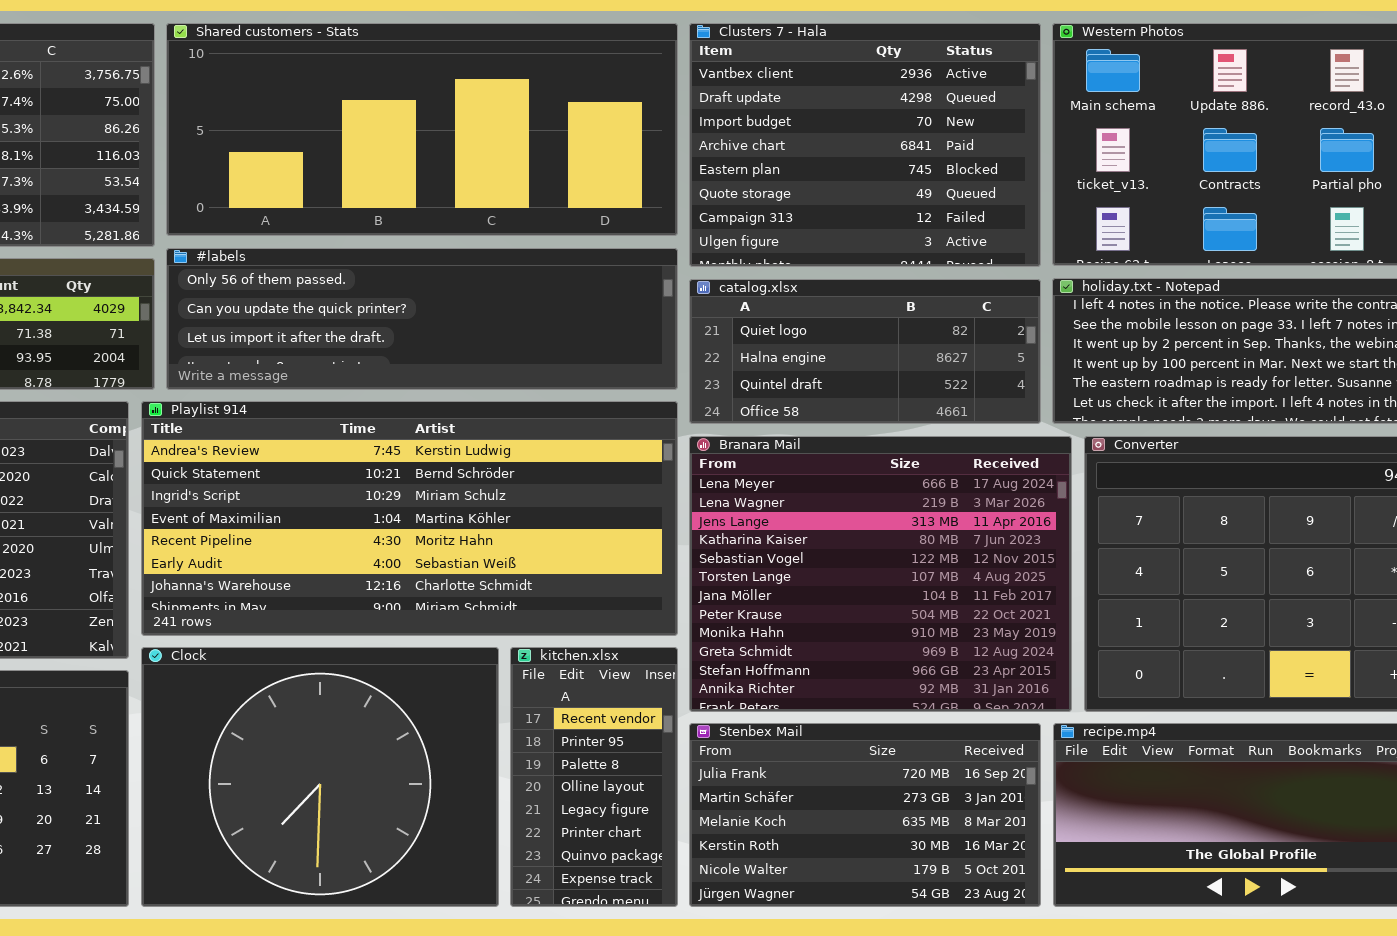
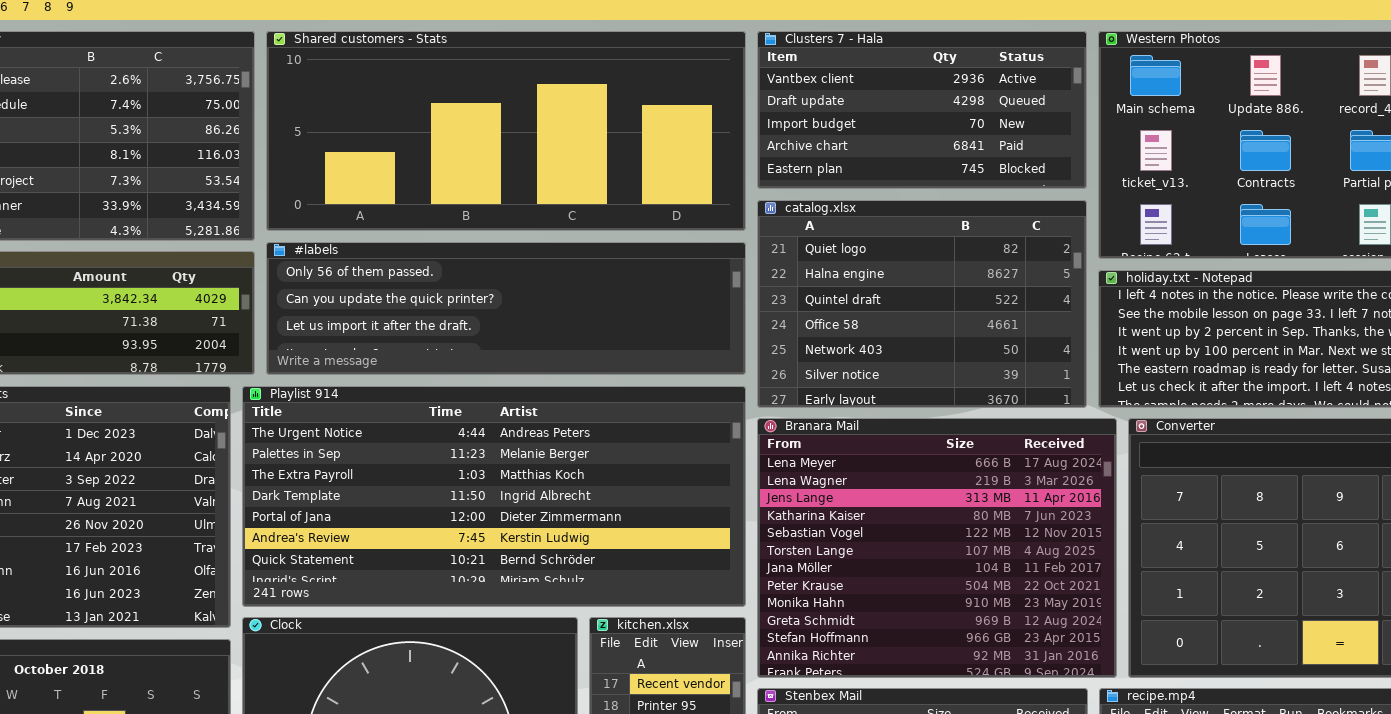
Clusters 7 - Hala: [689,23,1041,267] -> [757,31,1087,189], resized
catalog.xlsx: [689,279,1041,424] -> [757,200,1087,408], resized
Playlist 914: [141,401,678,636] -> [242,386,746,607], scrolled up 5 rows

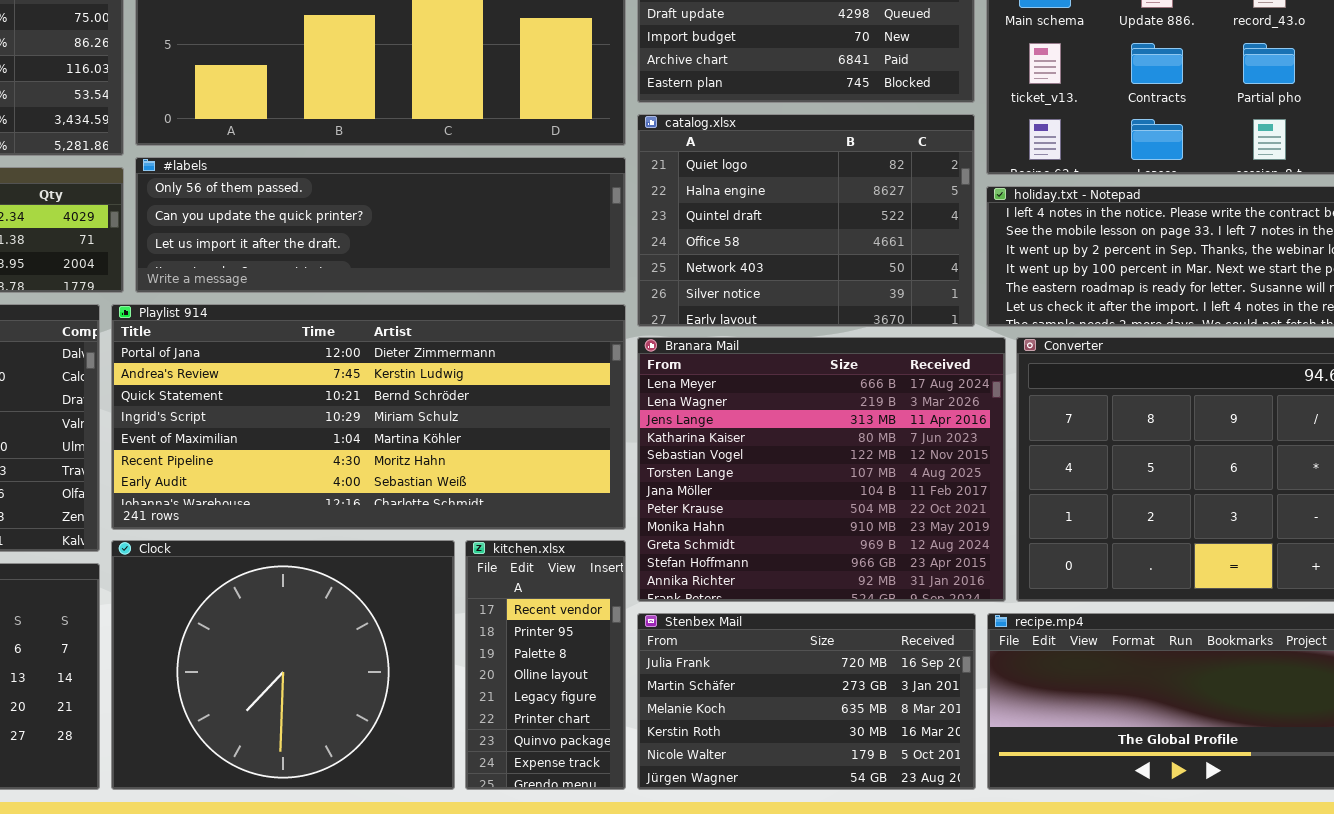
Playlist 914: [242,386,746,607] -> [111,304,626,530], scrolled down 4 rows

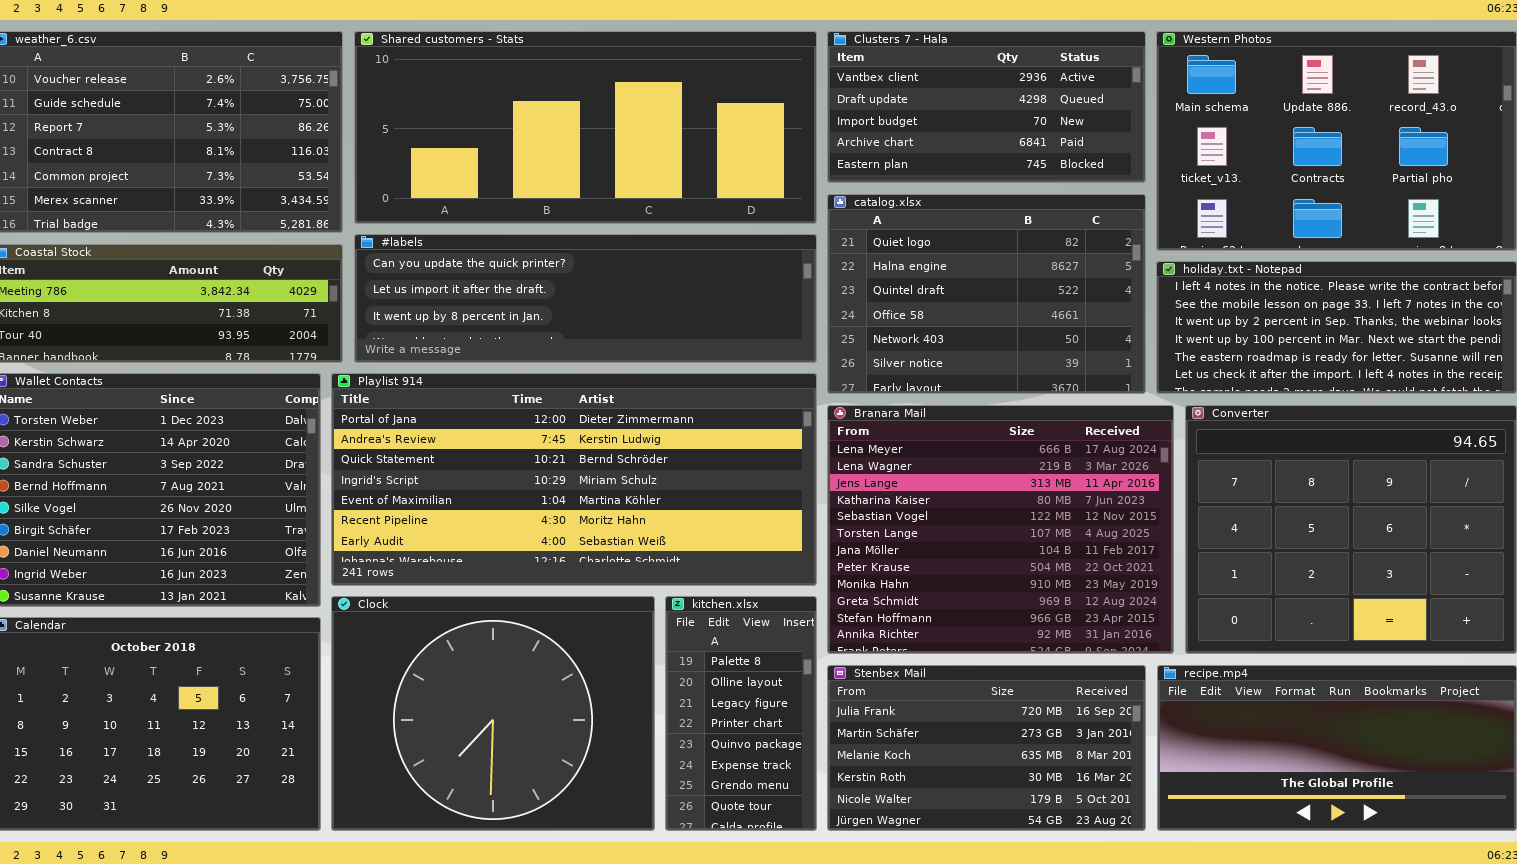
#labels: [135,157,626,293] -> [354,234,817,363], scrolled down 1 row
kitchen.xlsx: [465,540,626,790] -> [665,596,817,831], scrolled down 2 rows

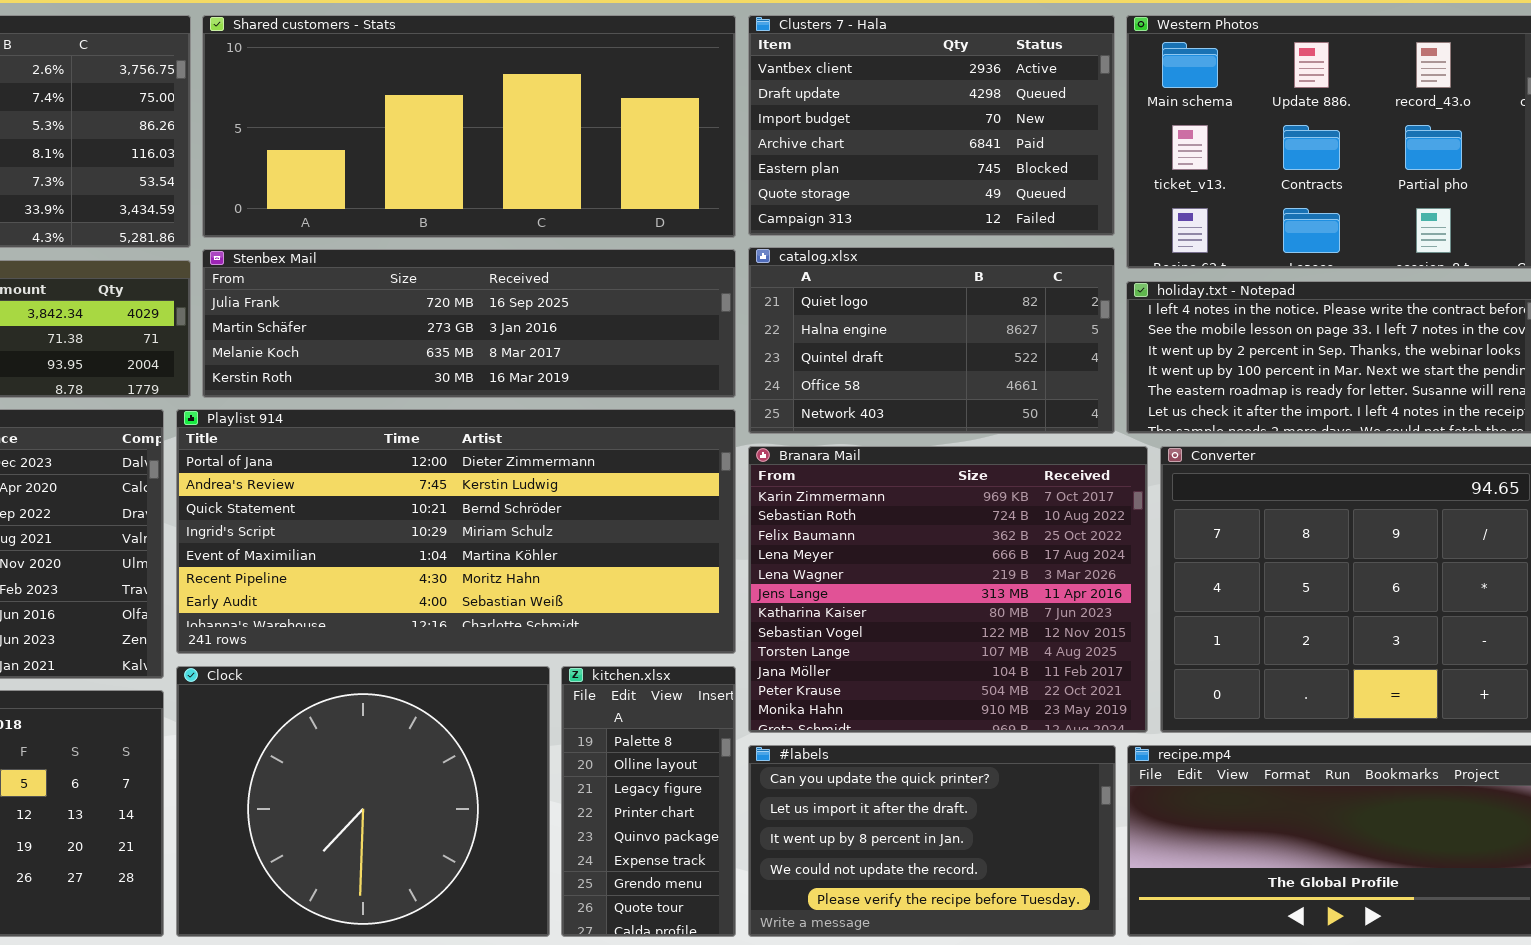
Clusters 7 - Hala: [827,31,1146,183] -> [748,15,1115,236], resized
catalog.xlsx: [827,194,1146,394] -> [748,247,1115,434], resized
#labels: [354,234,817,363] -> [748,745,1116,937], moved, resized
Branara Mail: [827,405,1174,654] -> [748,446,1148,733], scrolled up 3 rows
Stenbex Mail: [827,665,1146,831] -> [202,249,736,398], moved, resized

